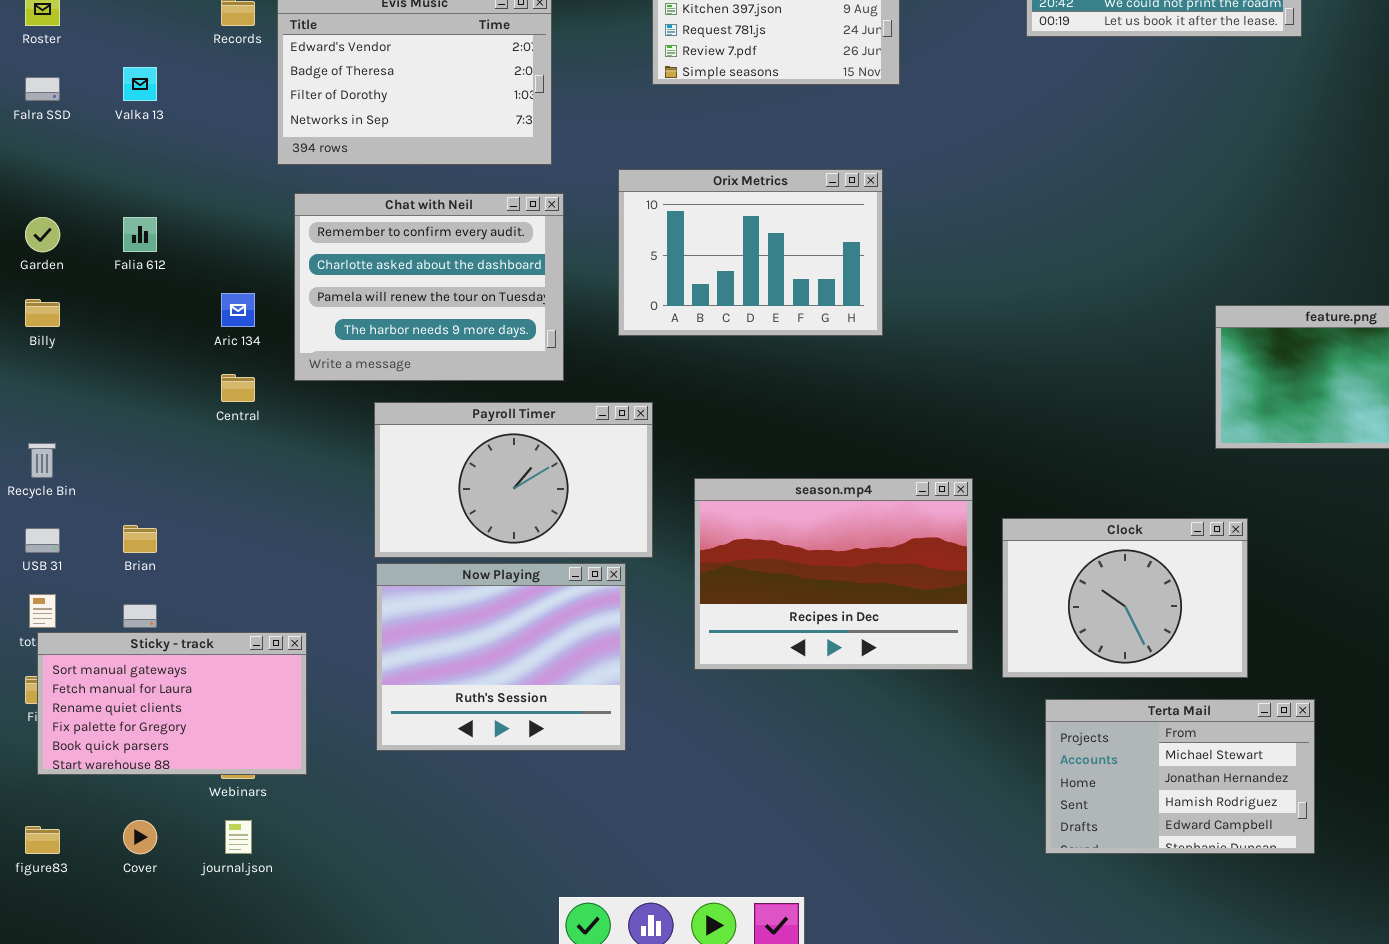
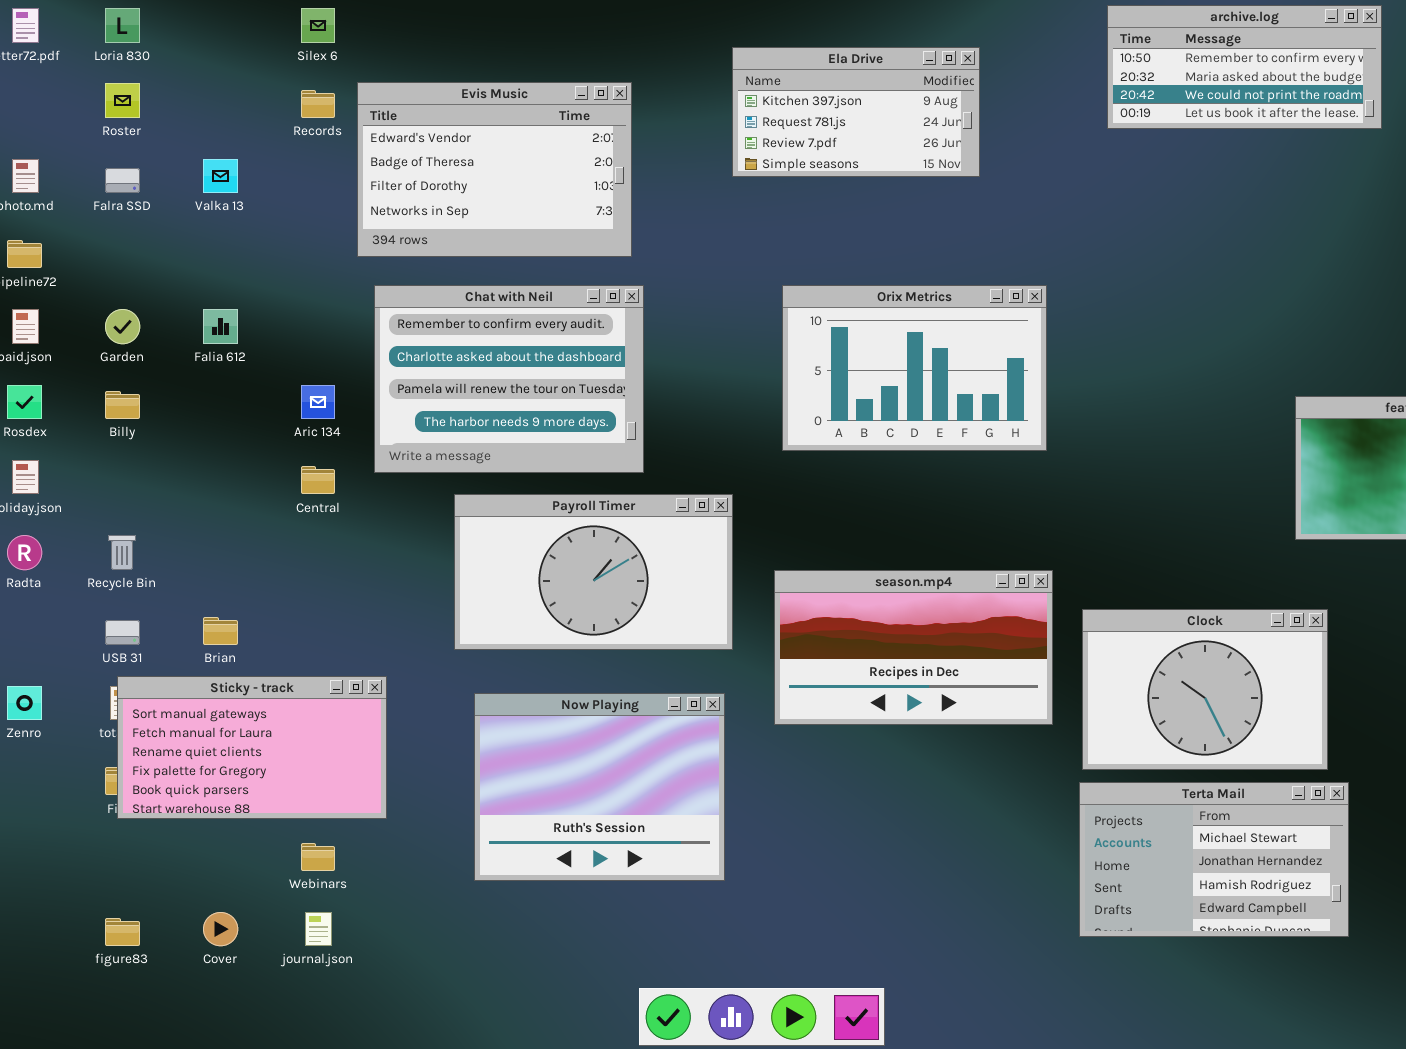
Orix Metrics: [618,169,883,336] -> [782,285,1047,451], moved
season.mp4: [694,478,973,670] -> [774,570,1053,725], resized
Now Playing: [376,563,626,751] -> [474,693,725,881], moved
Sticky - track: [37,632,307,775] -> [117,676,387,819], moved
Terta Mail: [1045,699,1315,854] -> [1079,782,1349,937], moved

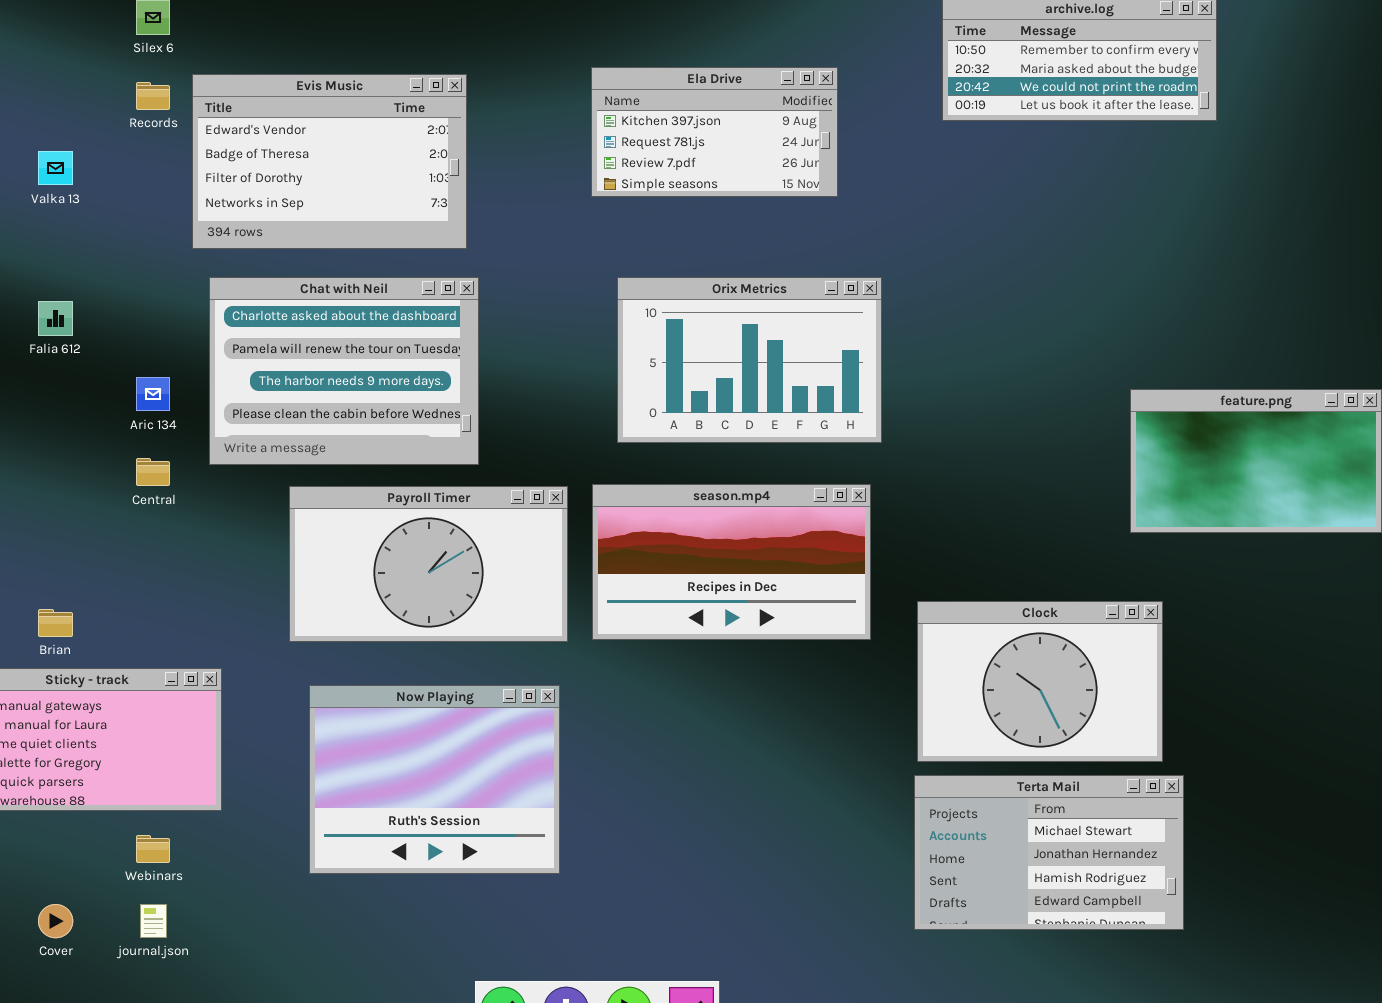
Ela Drive: [732,47,980,177] -> [591,67,838,197], moved
Chat with Neil: [374,285,644,473] -> [209,277,479,465], scrolled down 1 row
season.mp4: [774,570,1053,725] -> [592,484,871,640], moved

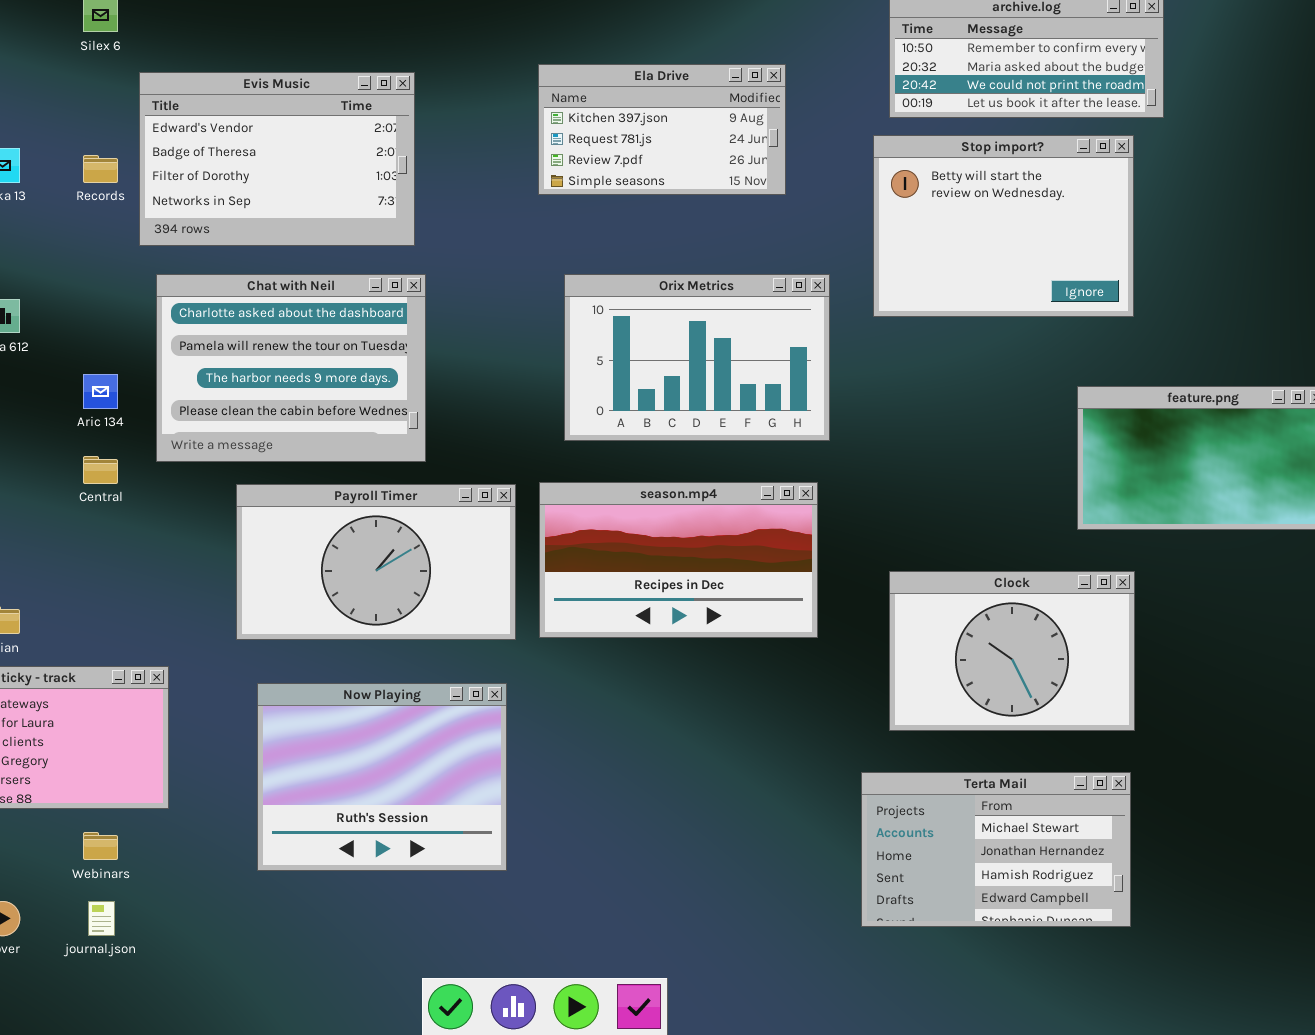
Records: [136,82,170,110] -> [83,155,118,183], moved
Stop import?: none -> [873,135,1134,317], opened
Clock: [917,601,1163,762] -> [889,571,1135,731], moved

